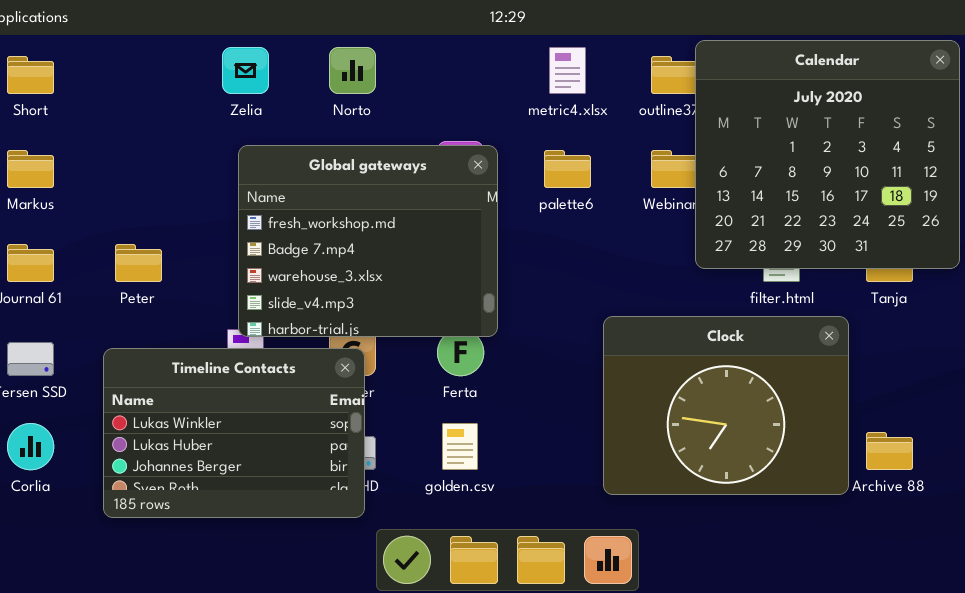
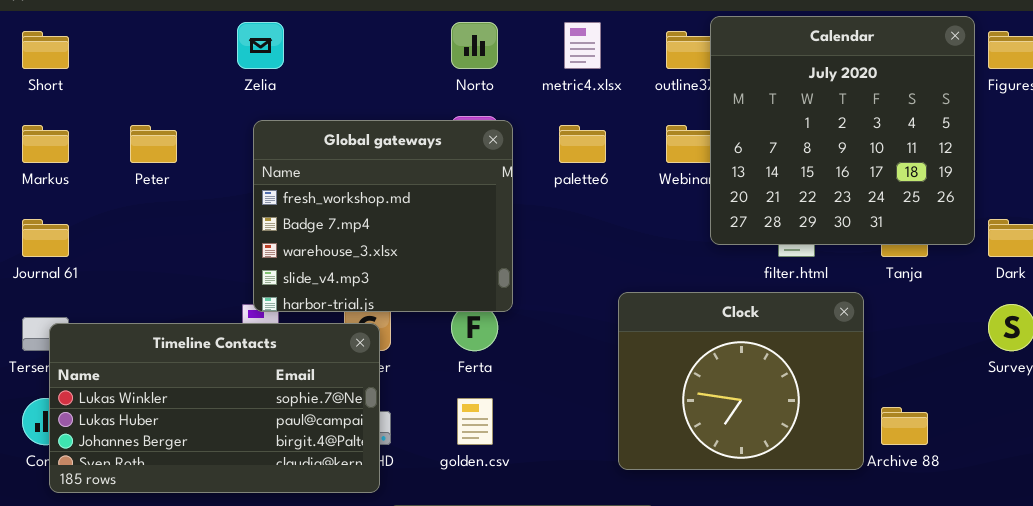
Norto: [329,47,376,94] -> [451,22,498,69], moved
Peter: [115,244,162,282] -> [130,125,177,163], moved
Timeline Contacts: [103,348,365,518] -> [49,323,380,493], resized

